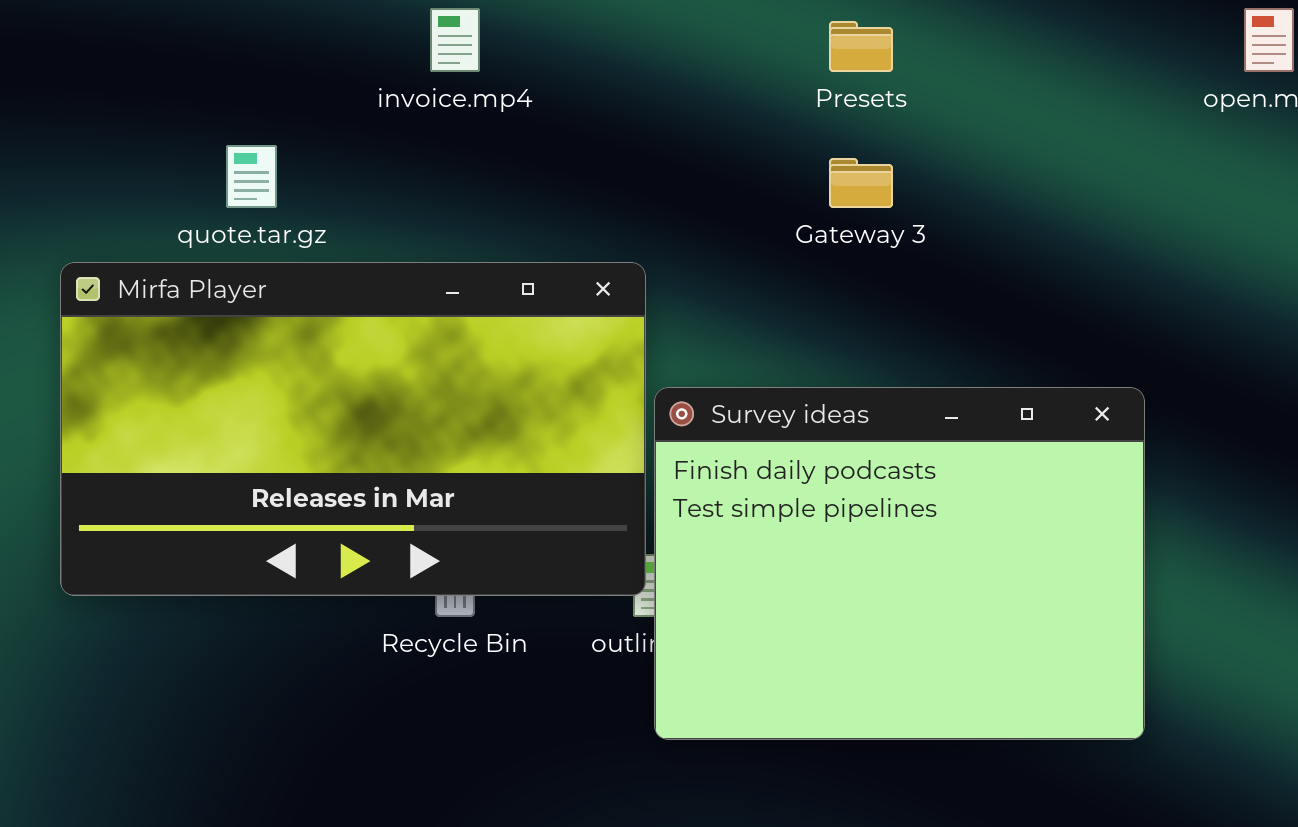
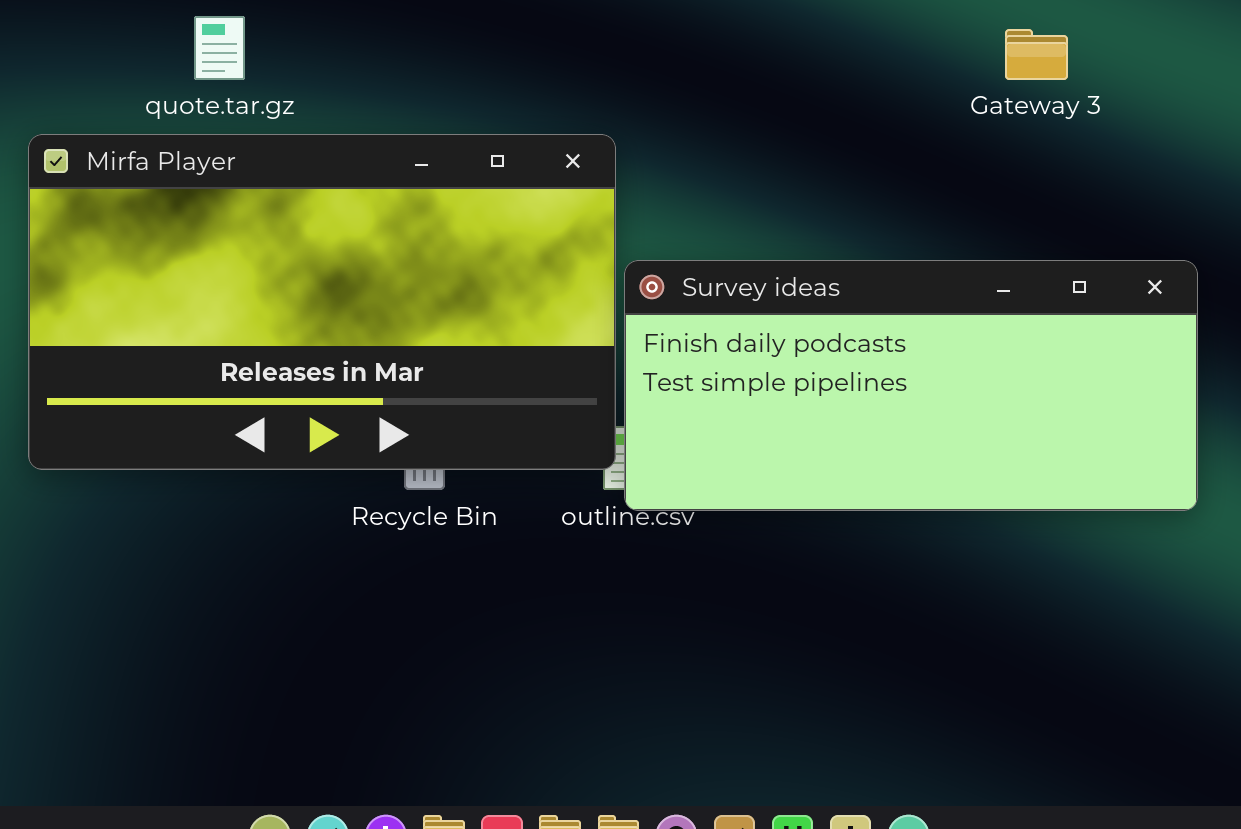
Gateway 3: [829,158,893,208] -> [1005,29,1068,80], moved
Survey ideas: [654,387,1145,740] -> [624,260,1198,511], resized

